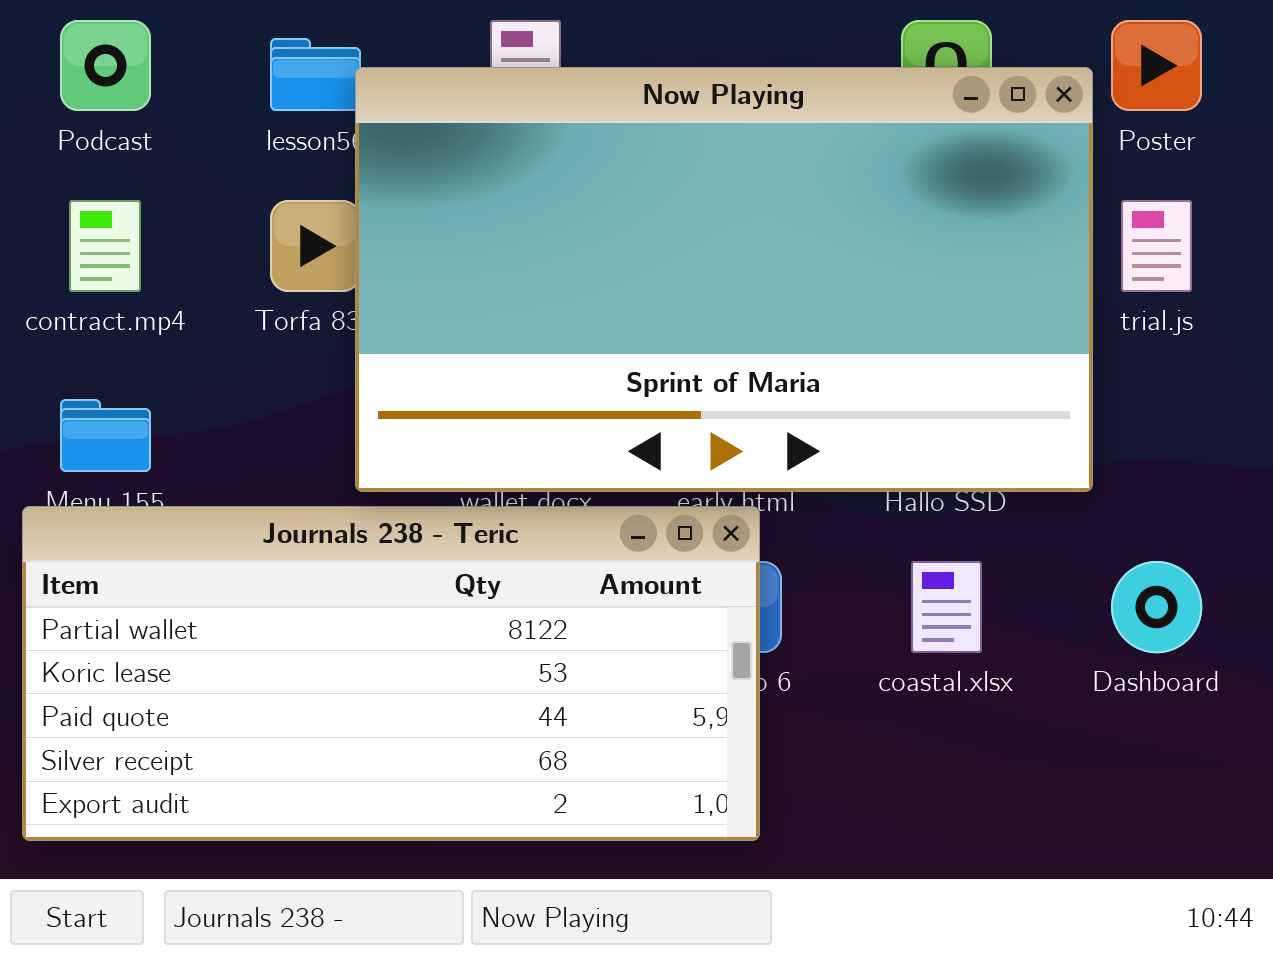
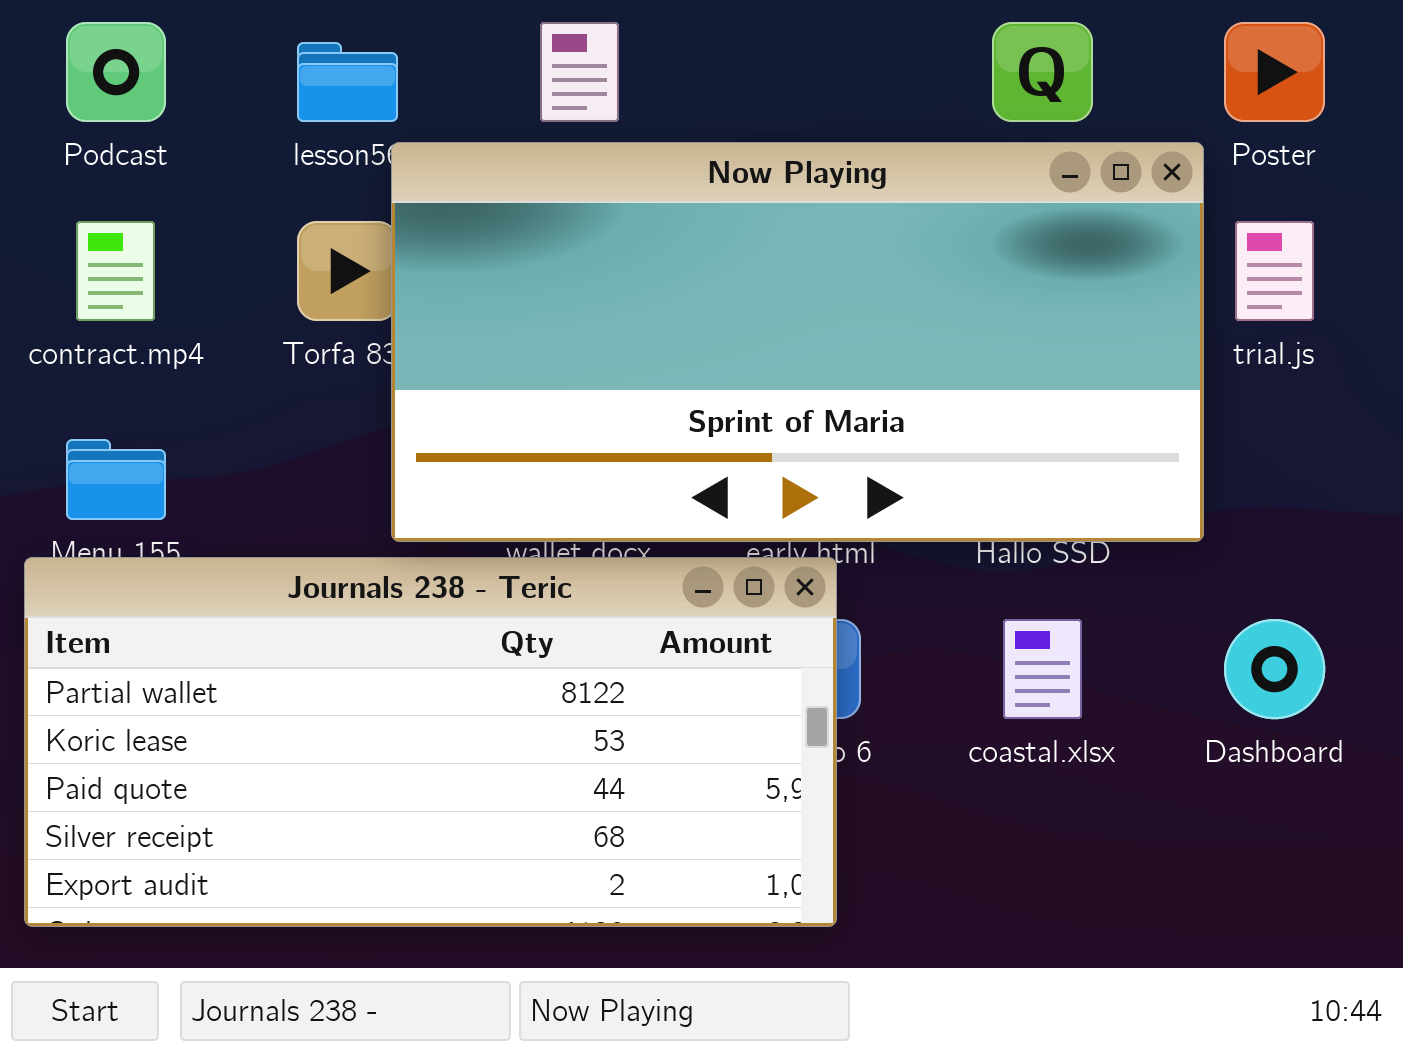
Now Playing: [355,67,1093,492] -> [391,142,1204,542], resized

